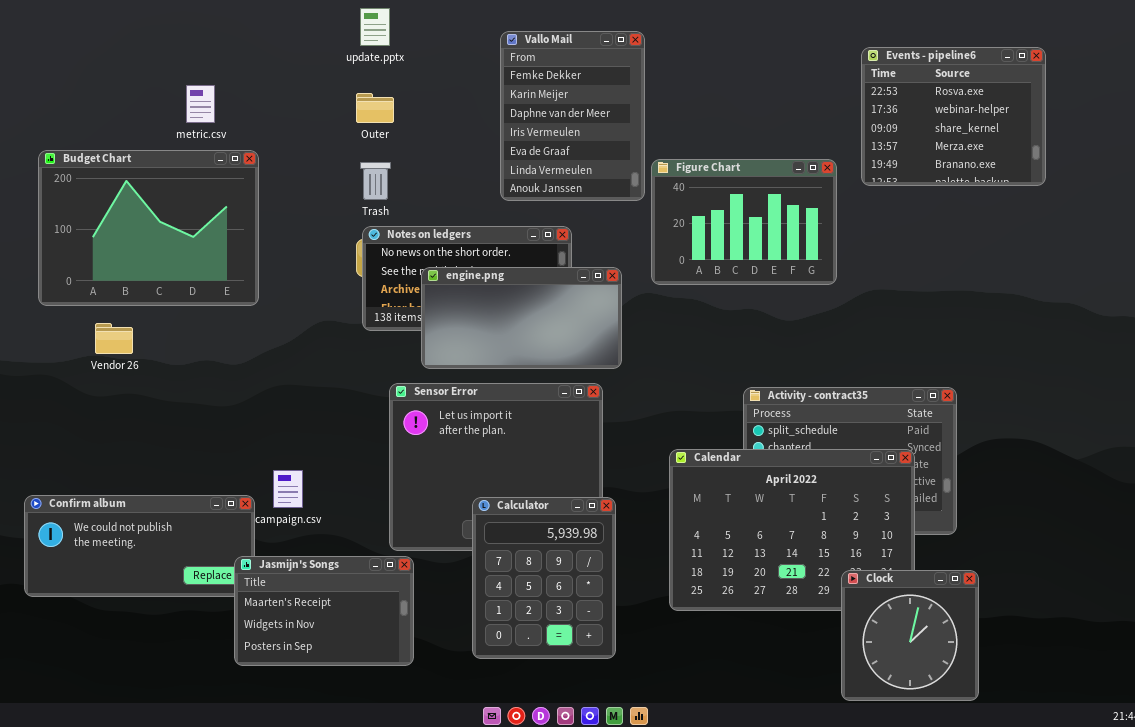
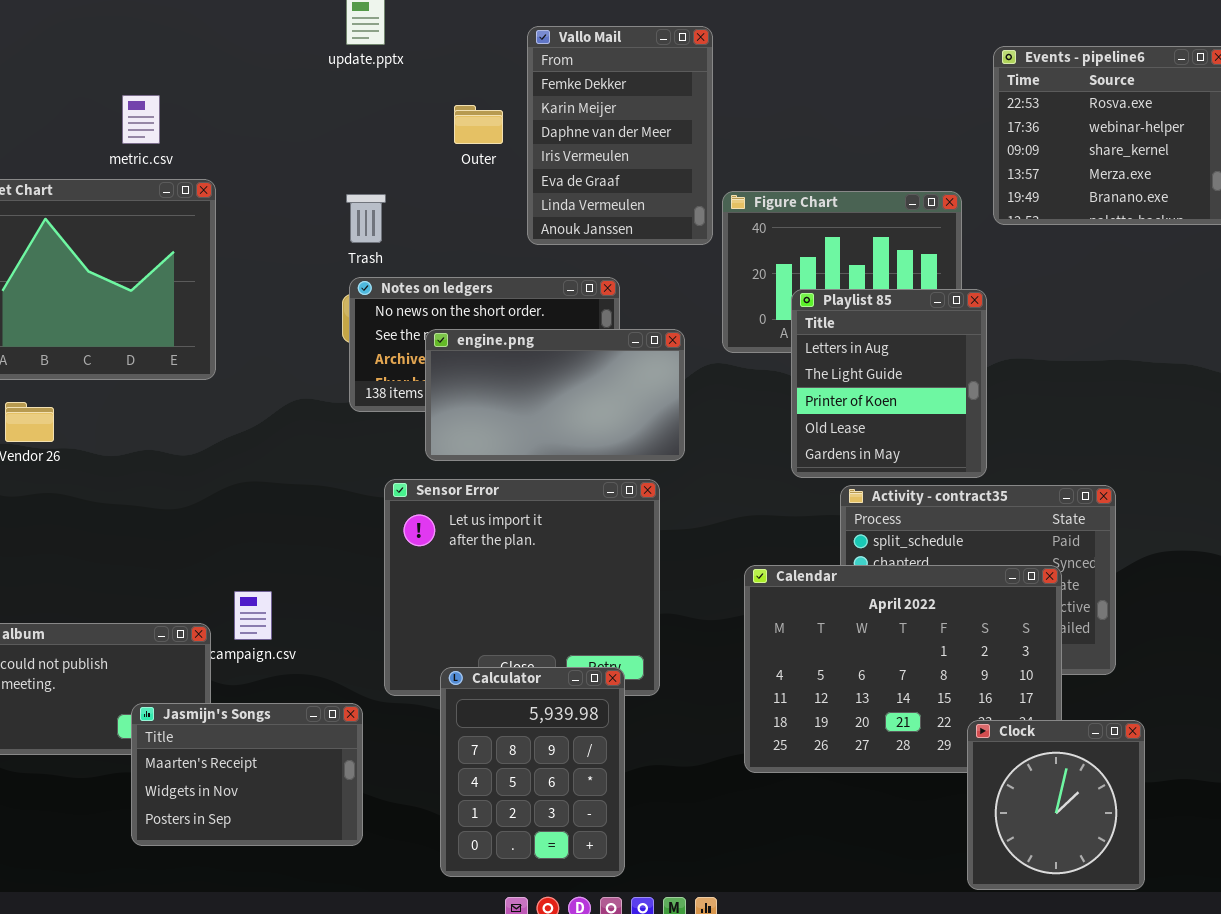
Outer: [356,93,394,123] -> [454,105,503,144], moved
Playlist 85: none -> [791,289,987,478], opened
Calculator: [472,497,616,659] -> [440,667,625,877], moved
Jasmijn's Songs: [234,556,414,666] -> [131,703,363,846], moved

